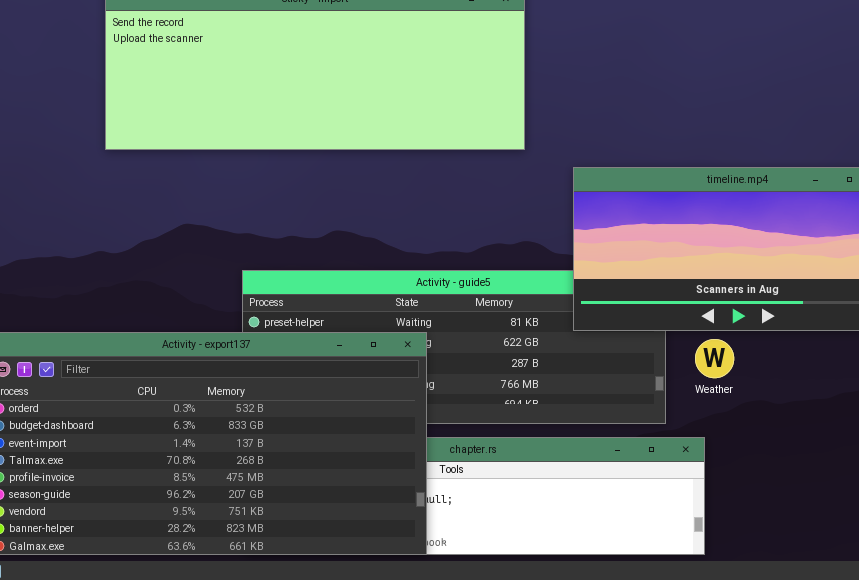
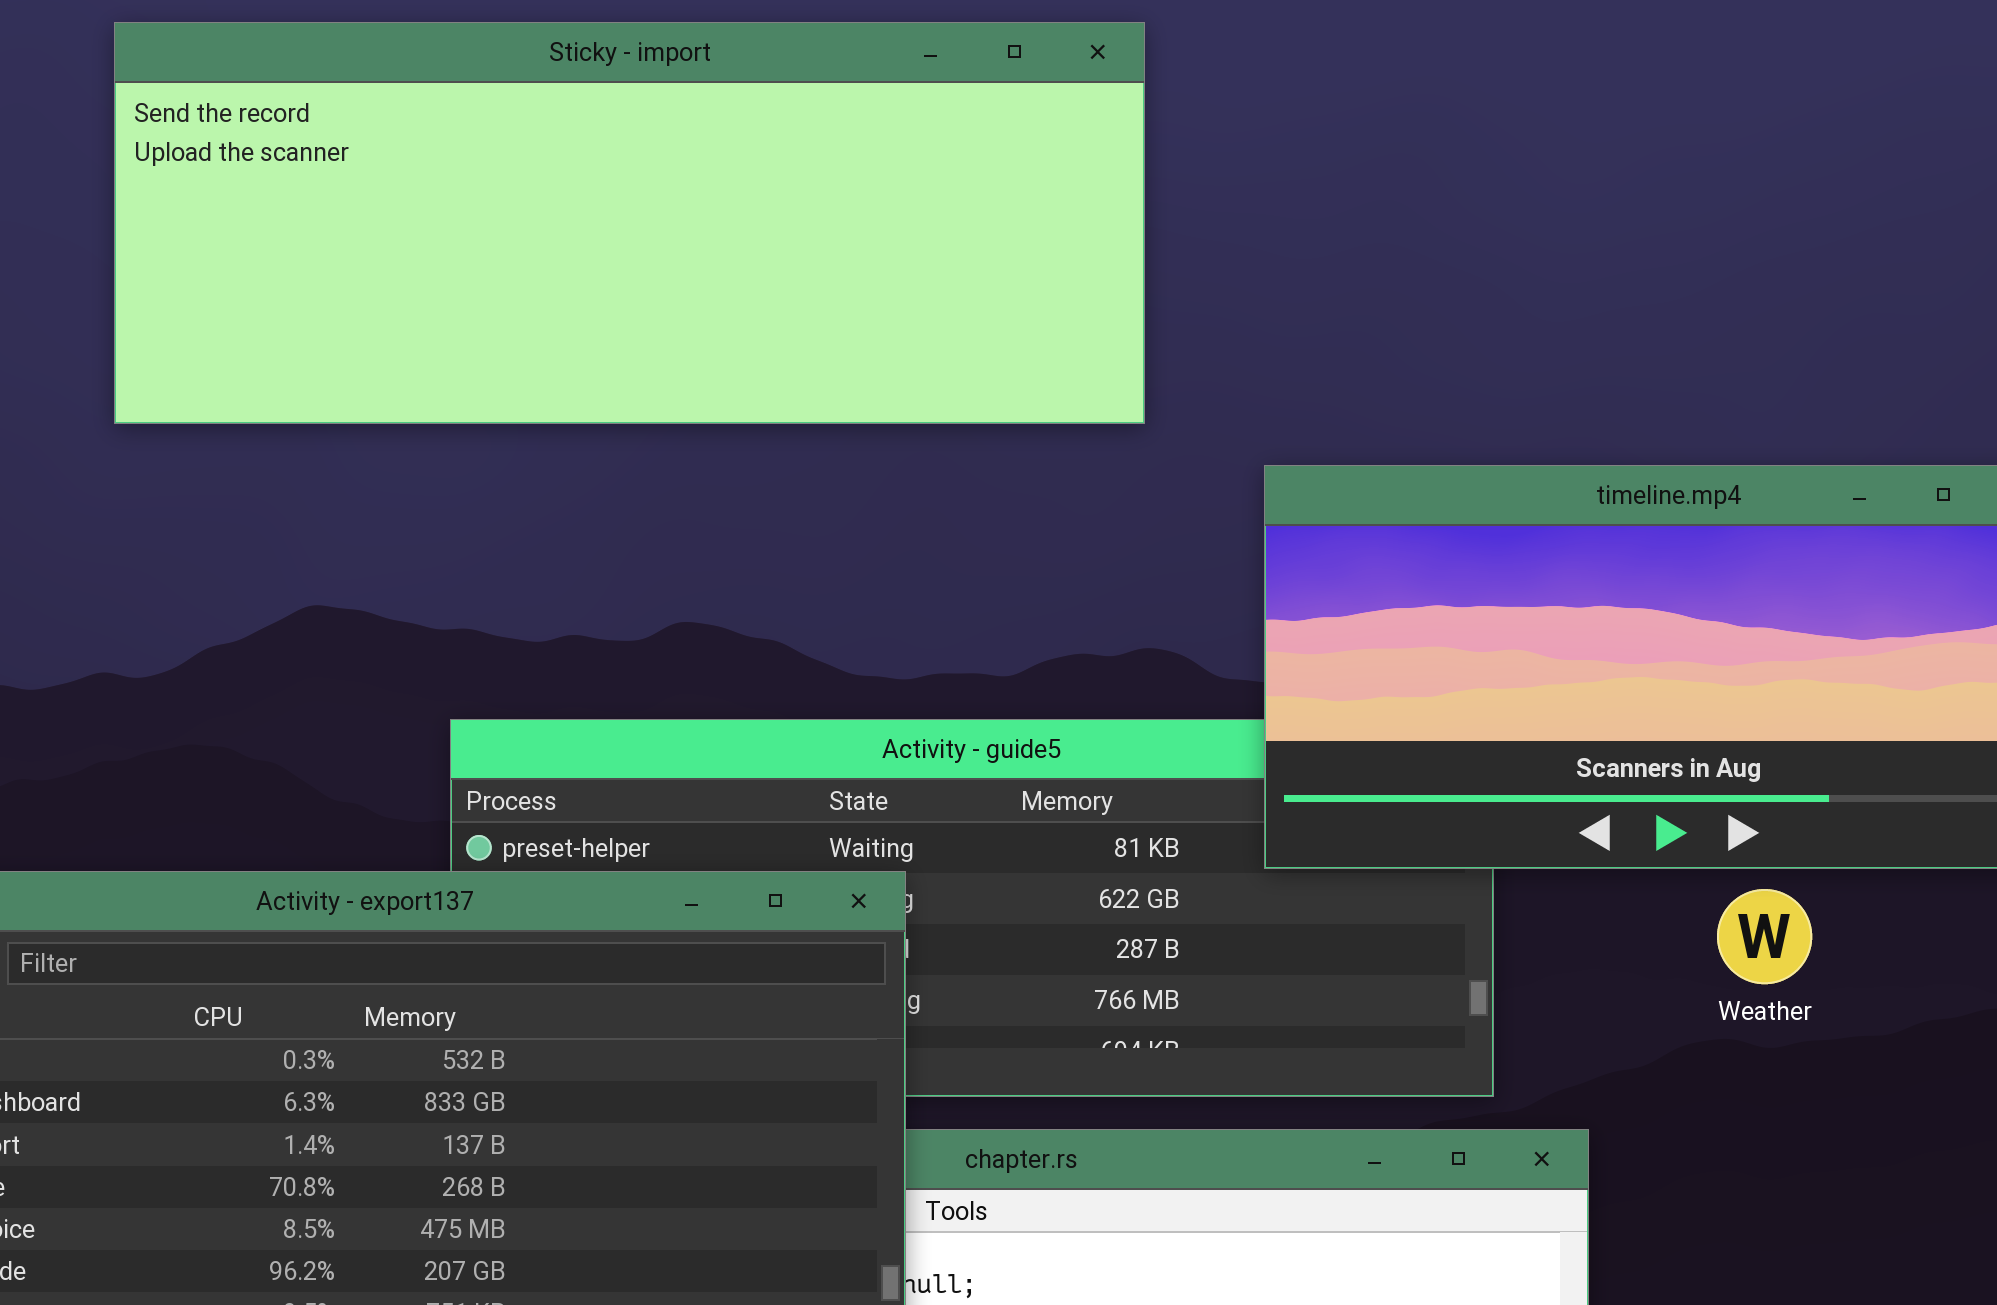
Weather: [695,339,734,378] -> [1717,889,1812,984], moved

